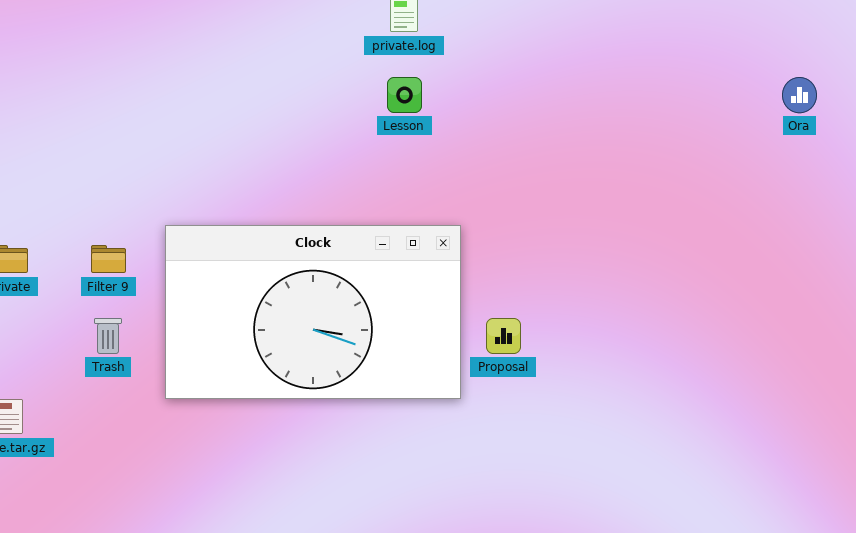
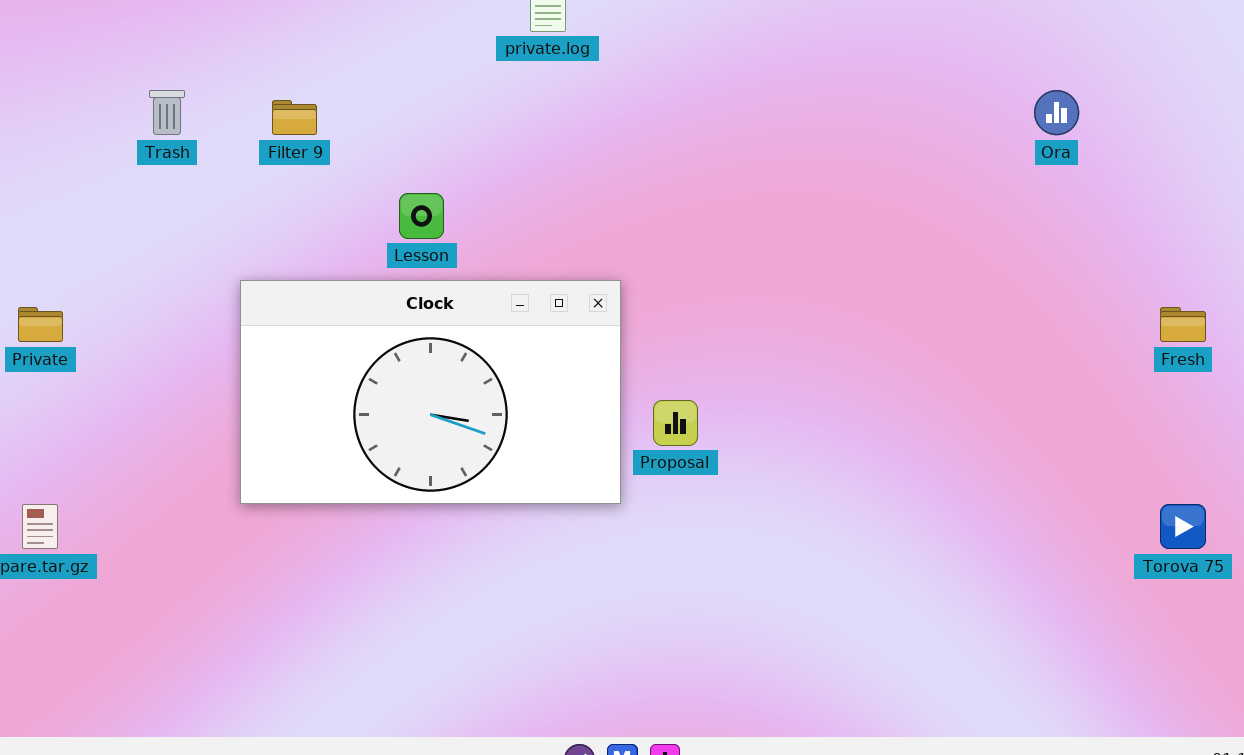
Lesson: [387,77,422,113] -> [399,193,444,239], moved
Filter 9: [91,245,126,273] -> [272,100,317,135], moved
Trash: [94,318,122,354] -> [149,90,185,135], moved

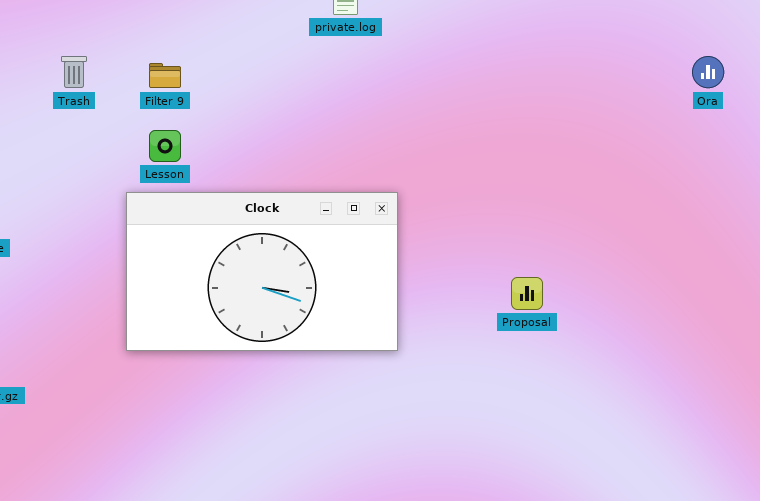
Lesson: [399,193,444,239] -> [149,130,181,162], moved
Proposal: [653,400,698,446] -> [511,277,543,310], moved

